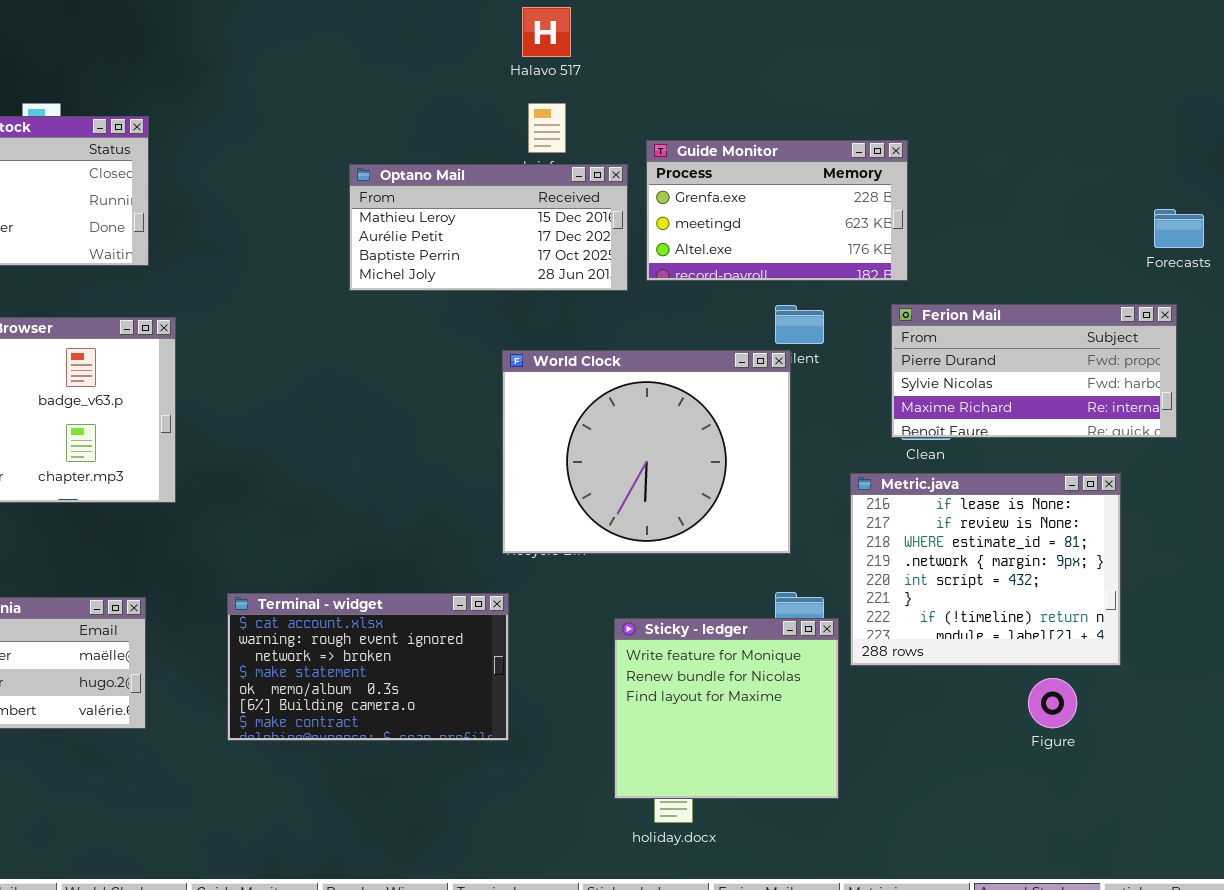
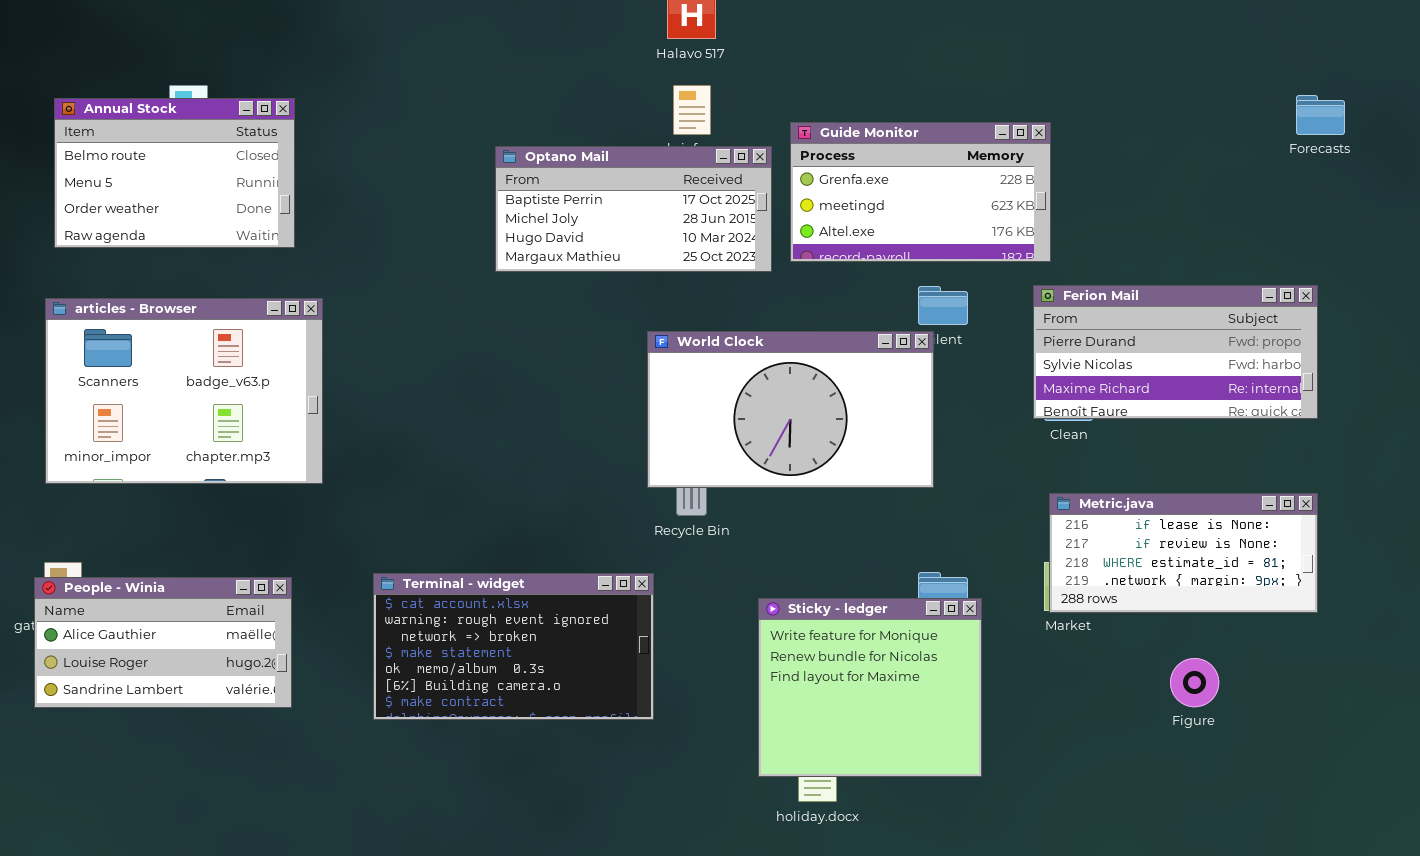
Optano Mail: [349,164,628,291] -> [495,146,772,272], scrolled down 2 rows
Forecasts: [1154,209,1204,248] -> [1296,95,1345,135], moved
World Clock: [502,350,791,554] -> [647,331,934,488], resized
Metric.java: [850,473,1121,666] -> [1049,493,1318,613], moved, resized

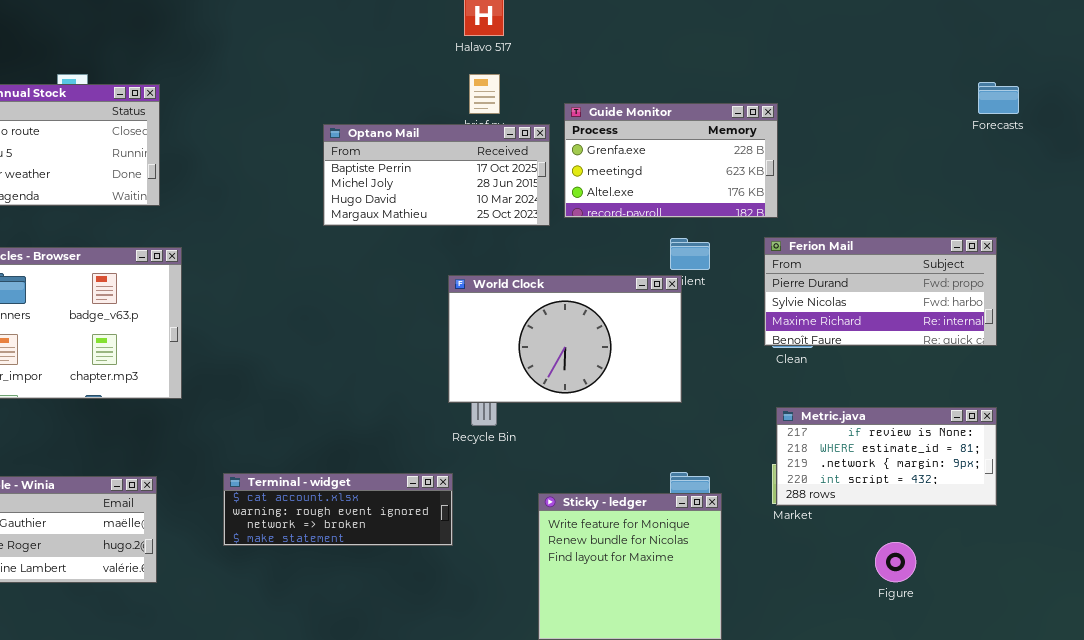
Metric.java: [1049,493,1318,613] -> [776,407,997,506], scrolled down 1 row
Terminal - widget: [373,573,654,720] -> [223,473,453,546], resized

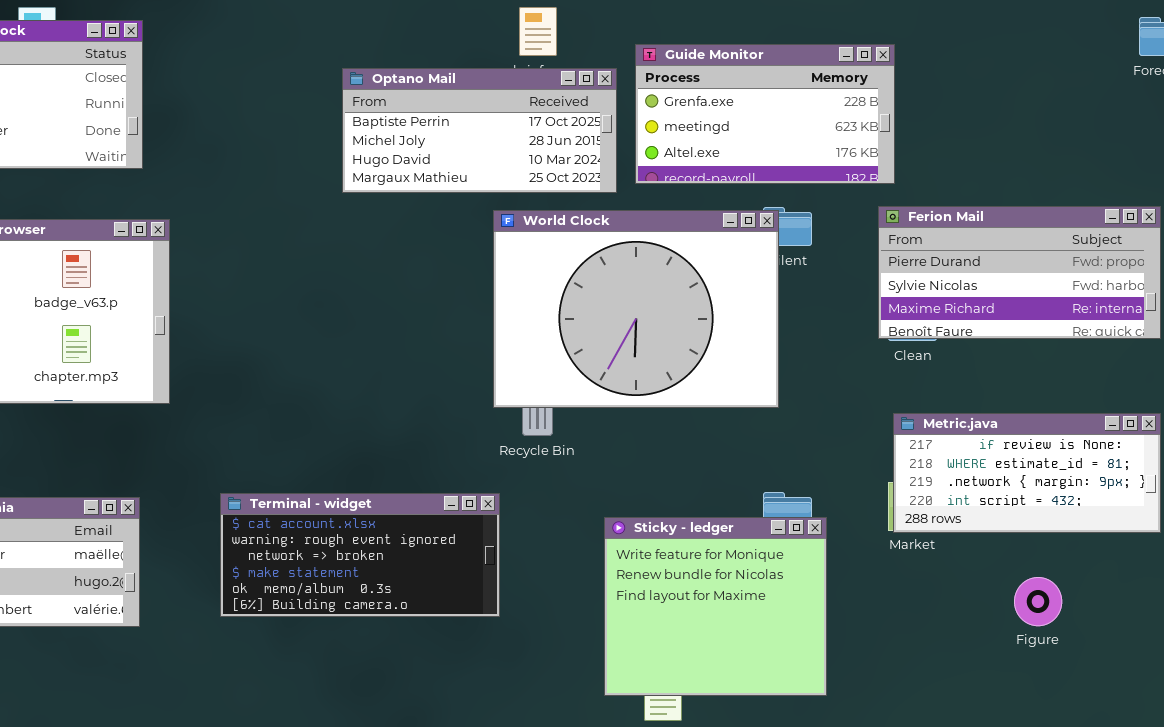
World Clock: [448,275,682,403] -> [493,210,779,408], resized
Terminal - widget: [223,473,453,546] -> [220,493,500,617], resized

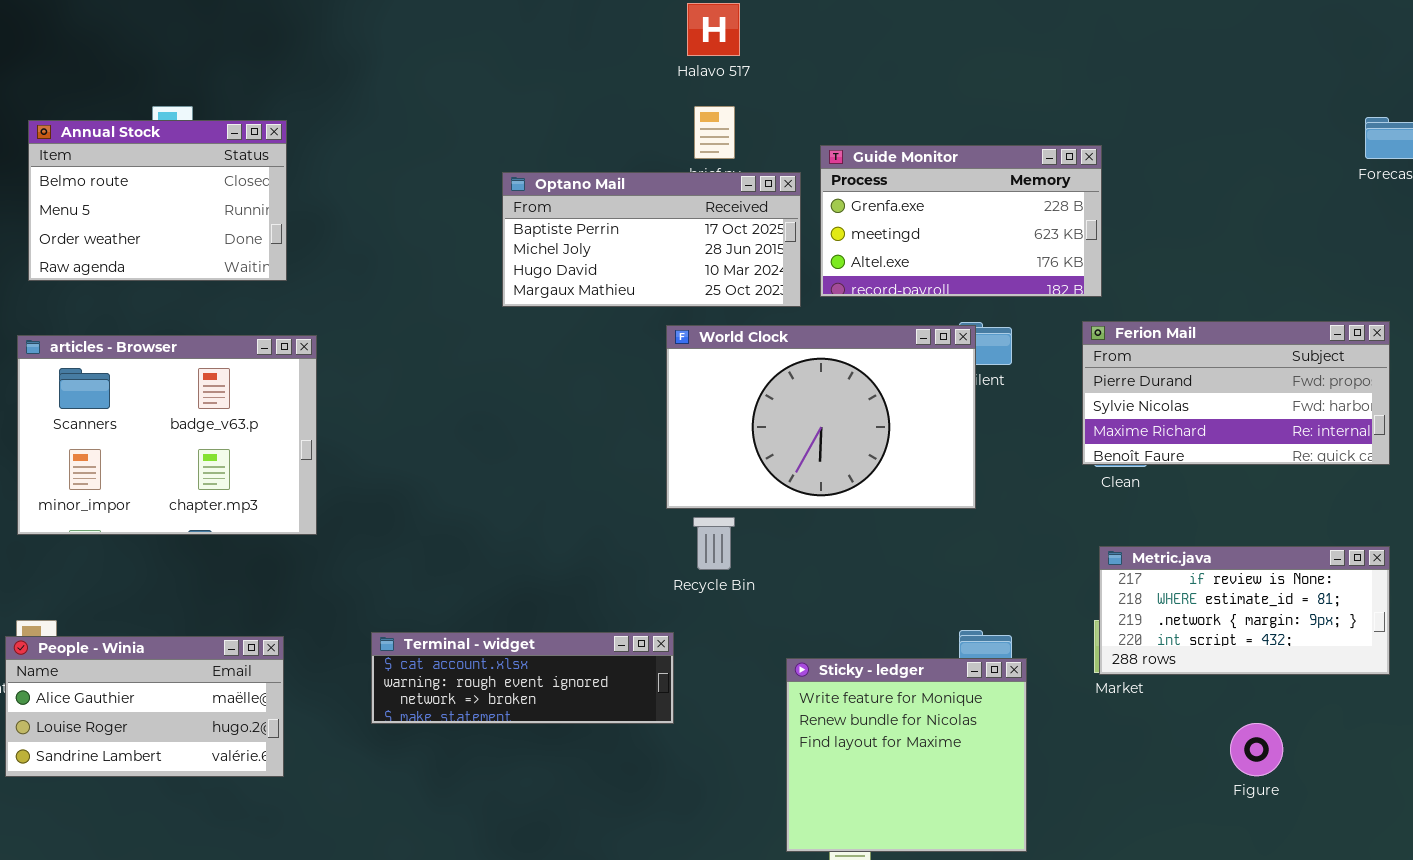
World Clock: [493,210,779,408] -> [666,325,976,509], resized
Terminal - widget: [220,493,500,617] -> [371,632,674,724], resized

